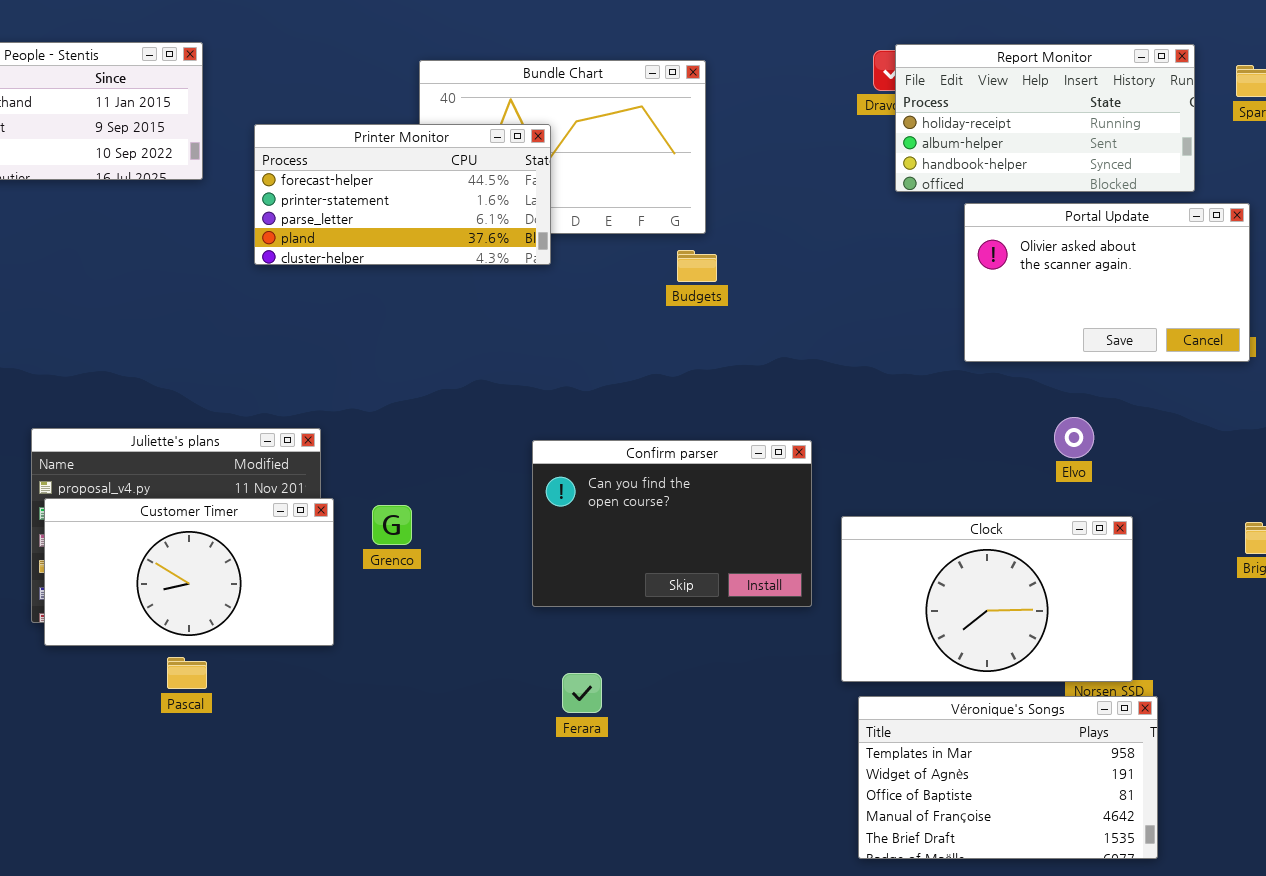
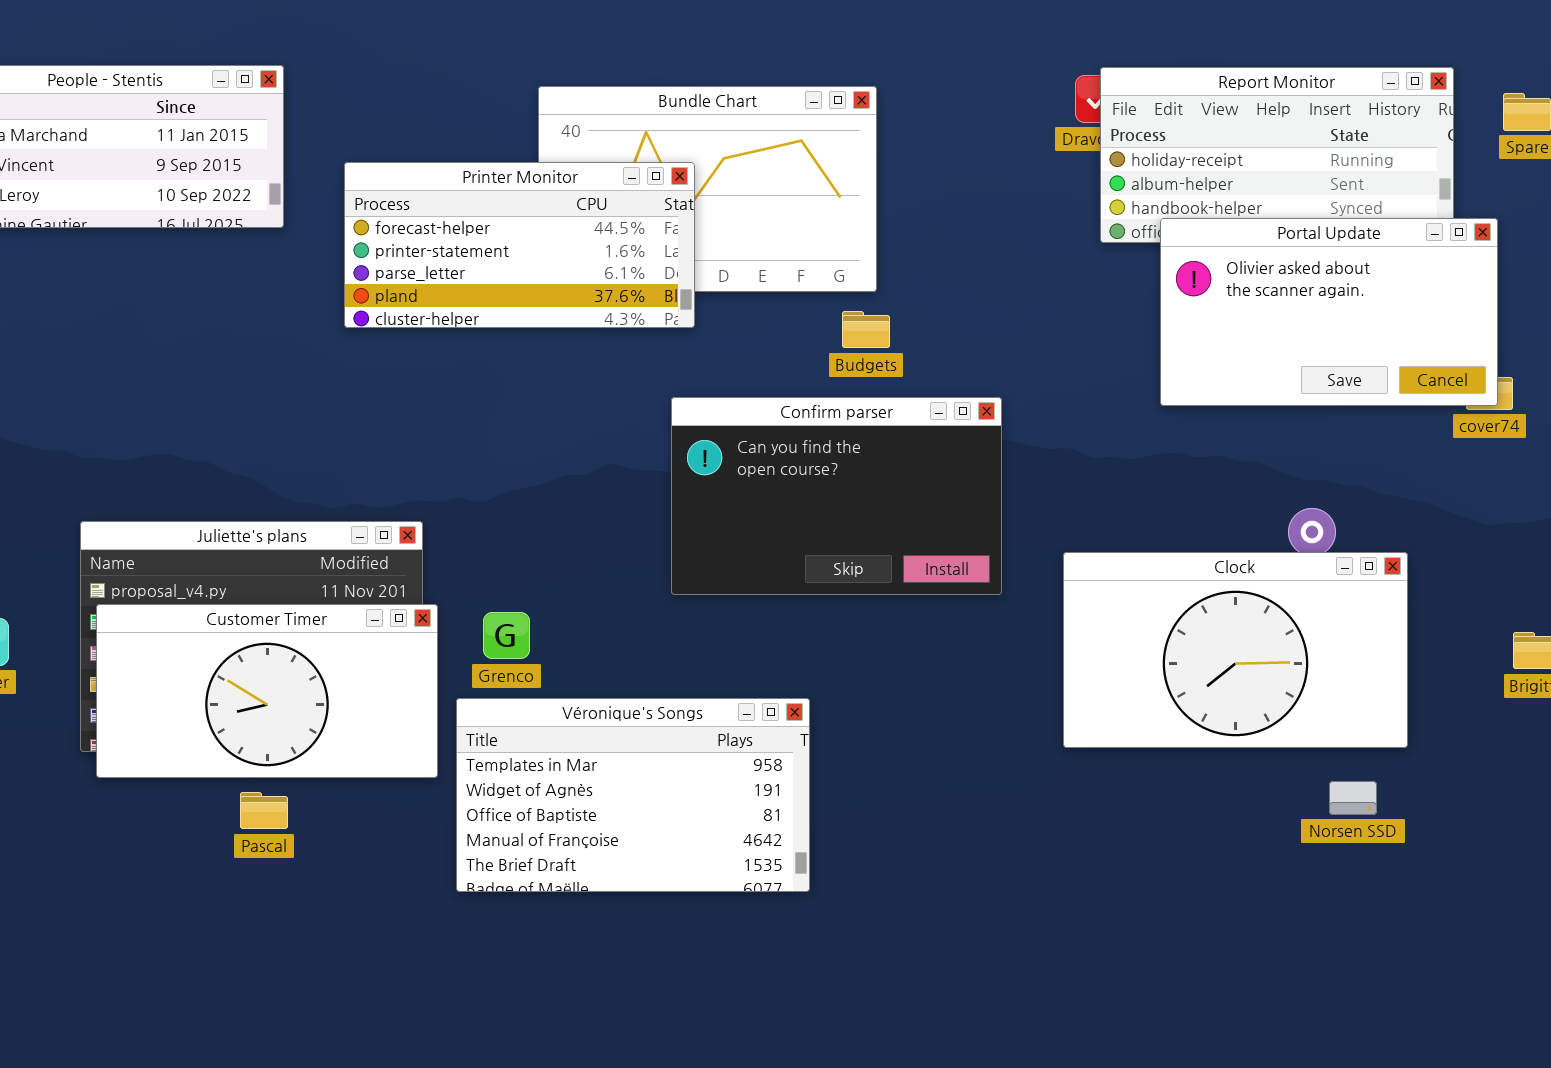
Portal Update: [964,203,1250,362] -> [1160,218,1498,406], moved
Confirm parser: [532,440,812,607] -> [671,397,1002,595], moved
Clock: [841,516,1133,682] -> [1063,552,1408,748], moved
Véronique's Songs: [858,696,1158,859] -> [456,698,810,892], moved

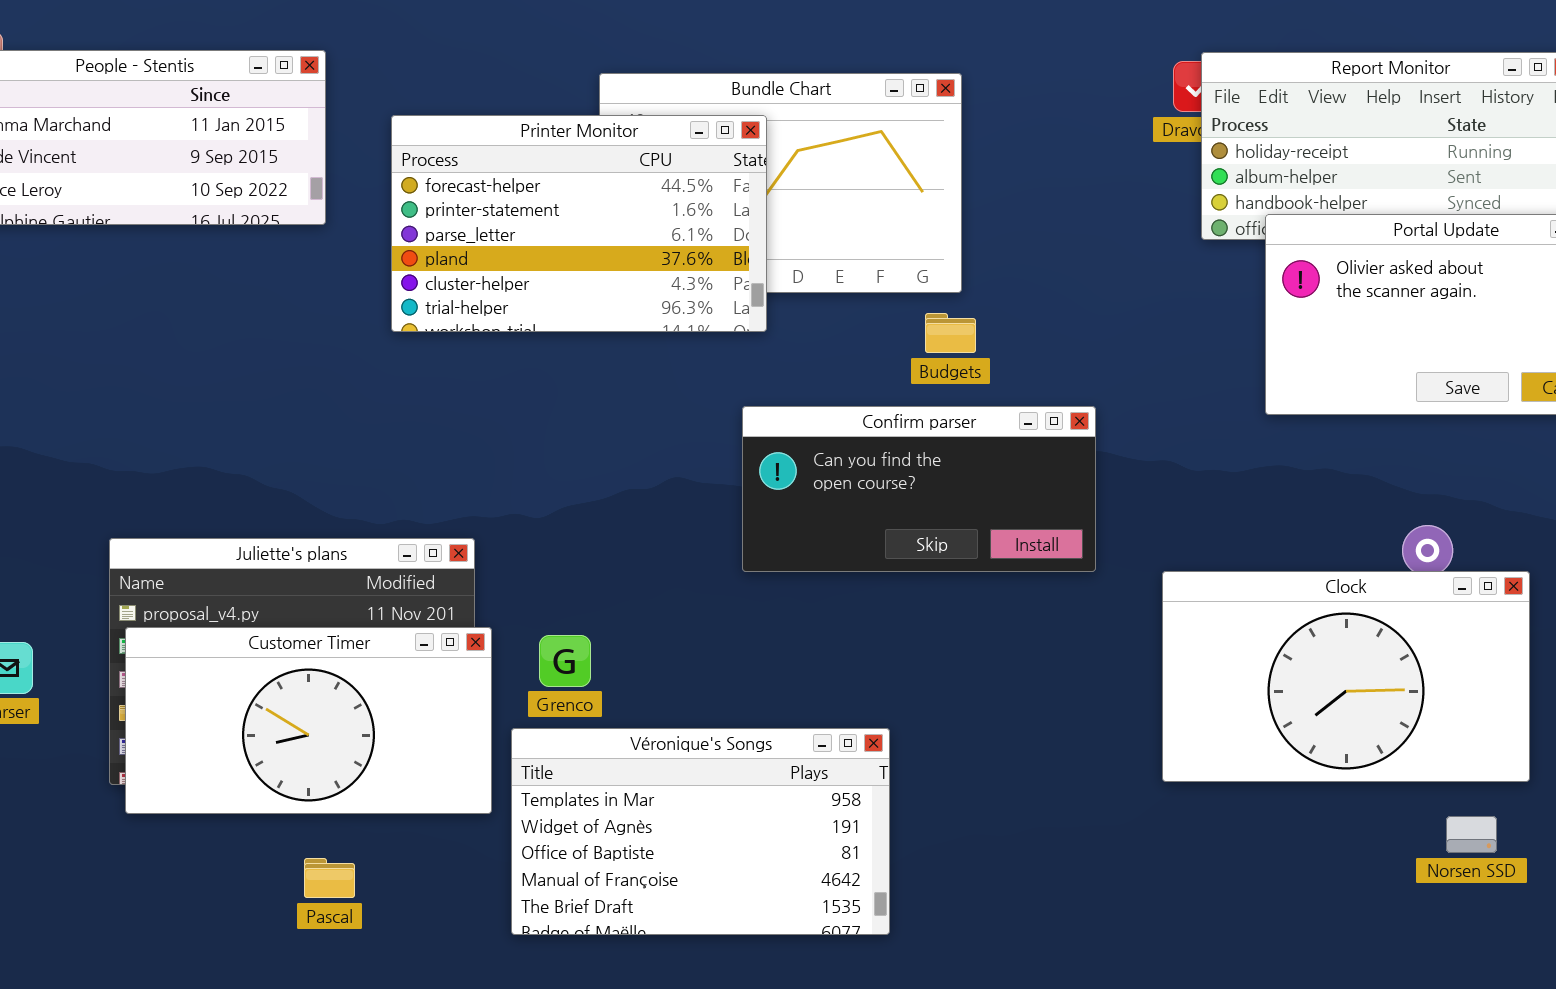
Printer Monitor: [344,162,695,328] -> [391,115,767,332], resized
Confirm parser: [671,397,1002,595] -> [742,406,1096,572], resized
Pascal: [240,792,288,829] -> [304,858,355,898], moved

